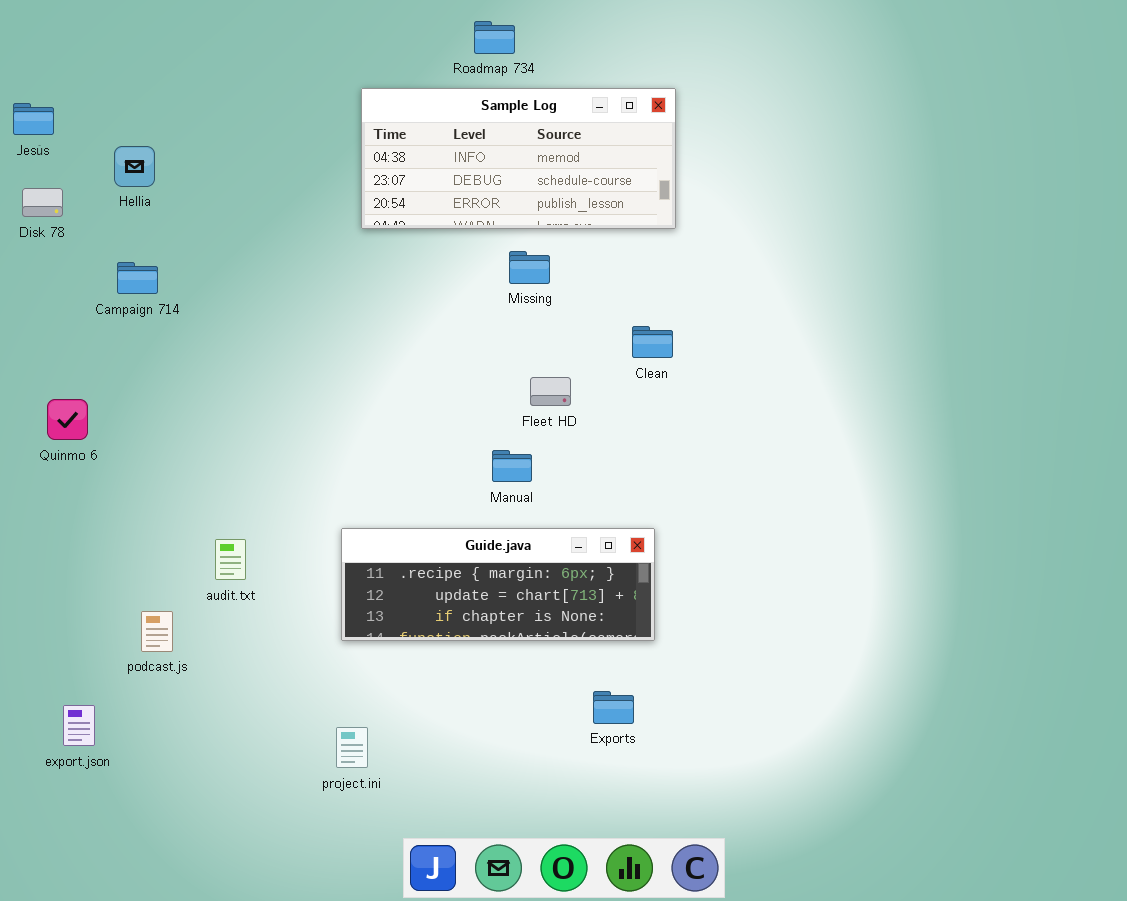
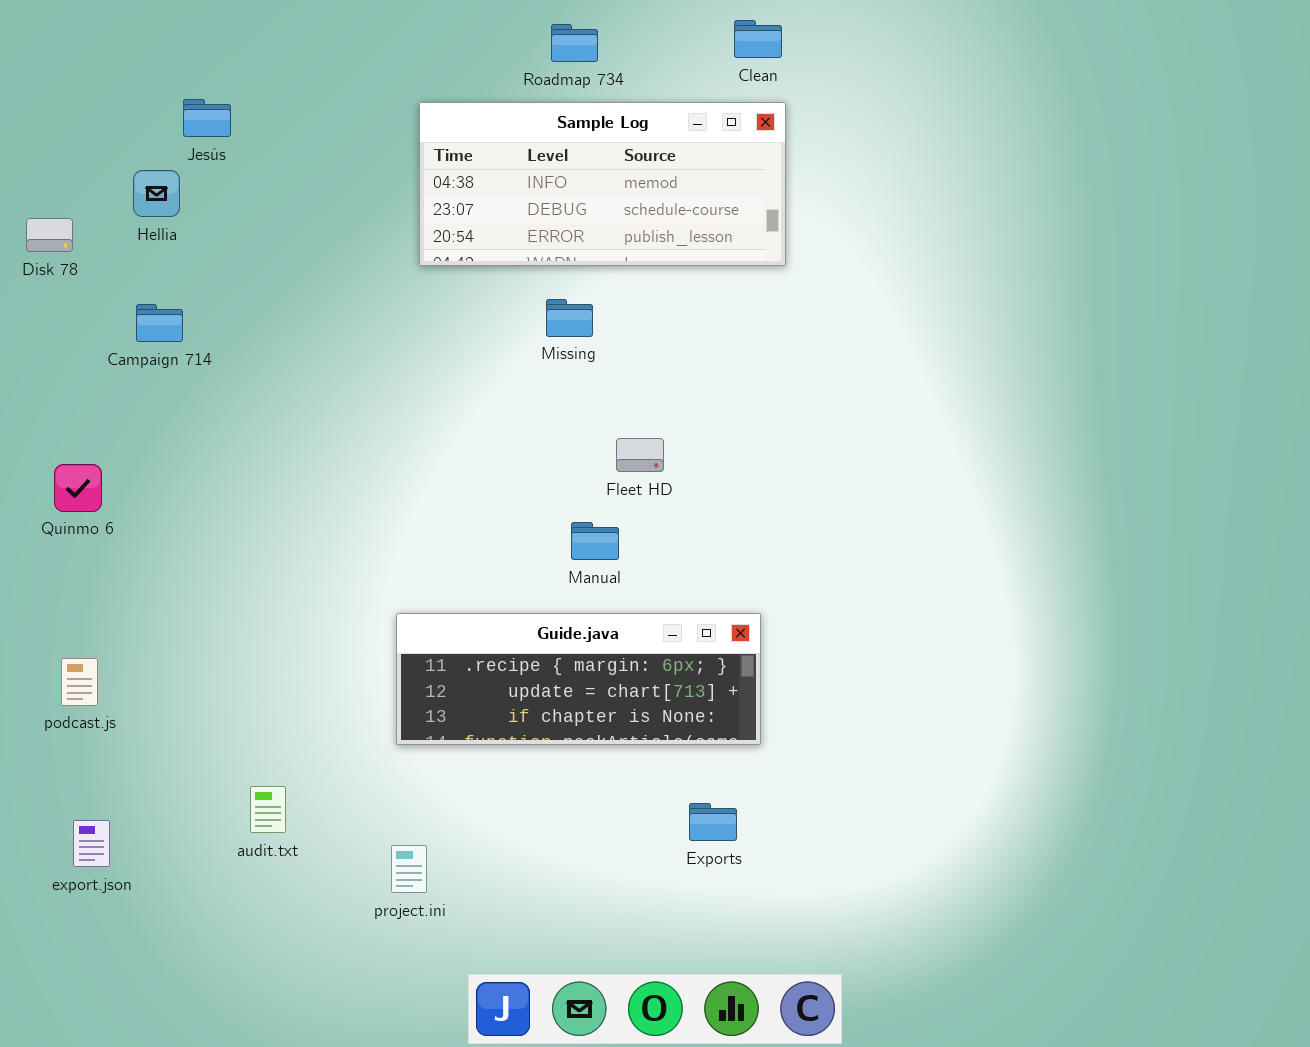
Jesús: [13,103,54,135] -> [183,99,231,137], moved
Missing: [509,251,550,284] -> [546,299,593,337], moved
Clean: [632,326,673,358] -> [734,20,782,58], moved
audit.txt: [215,539,246,580] -> [250,786,286,833], moved
podcast.js: [141,611,173,652] -> [61,658,98,706], moved

